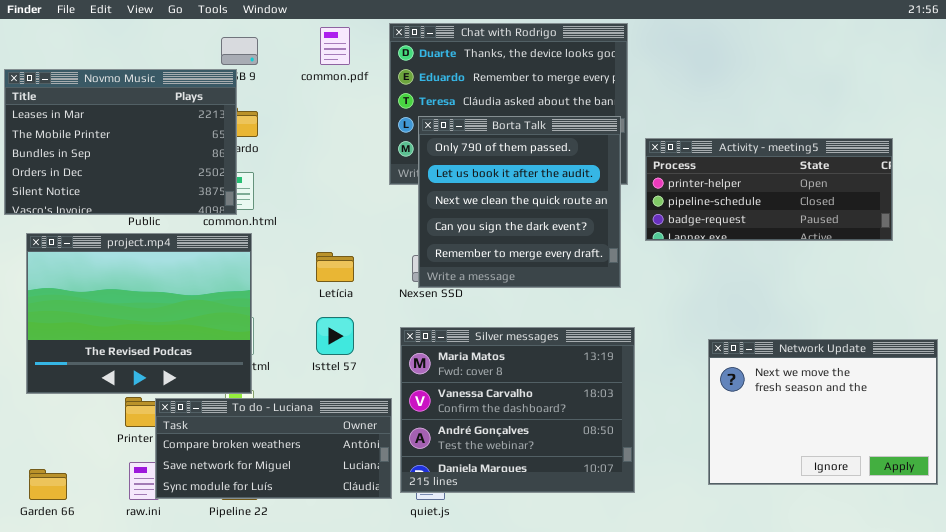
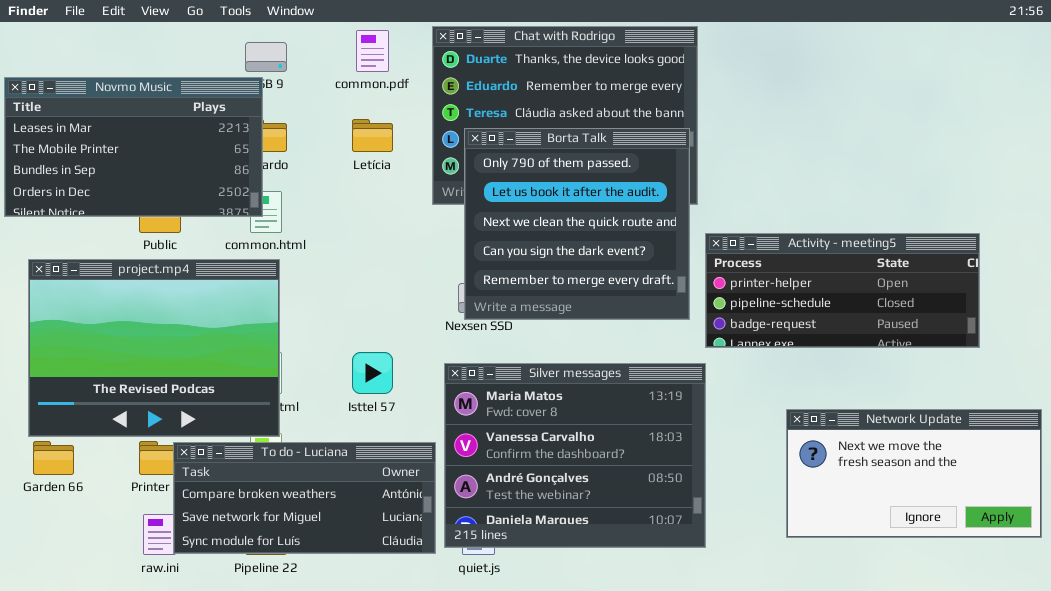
Novmo Music: [4,69,237,215] -> [4,77,263,217], resized
Activity - meeting5: [645,138,893,241] -> [705,233,980,348], moved
Letícia: [316,252,354,282] -> [352,119,393,152], moved
Network Update: [708,339,938,485] -> [786,409,1042,538], resized
Garden 66: [29,469,67,500] -> [33,441,74,475], moved

